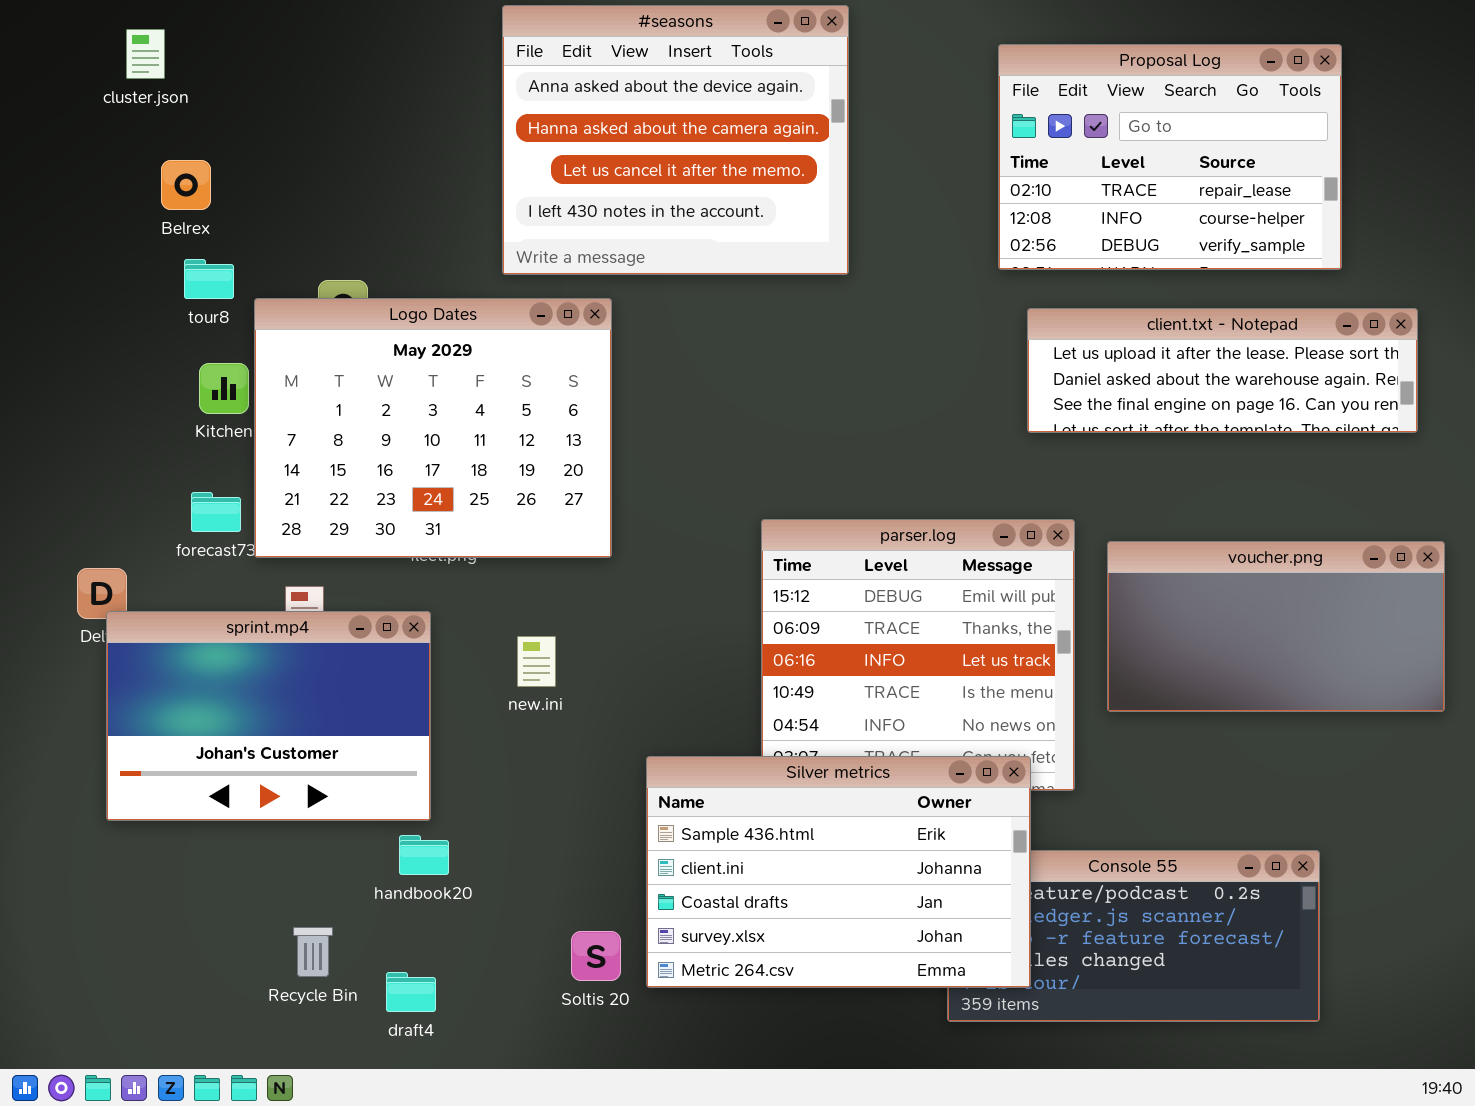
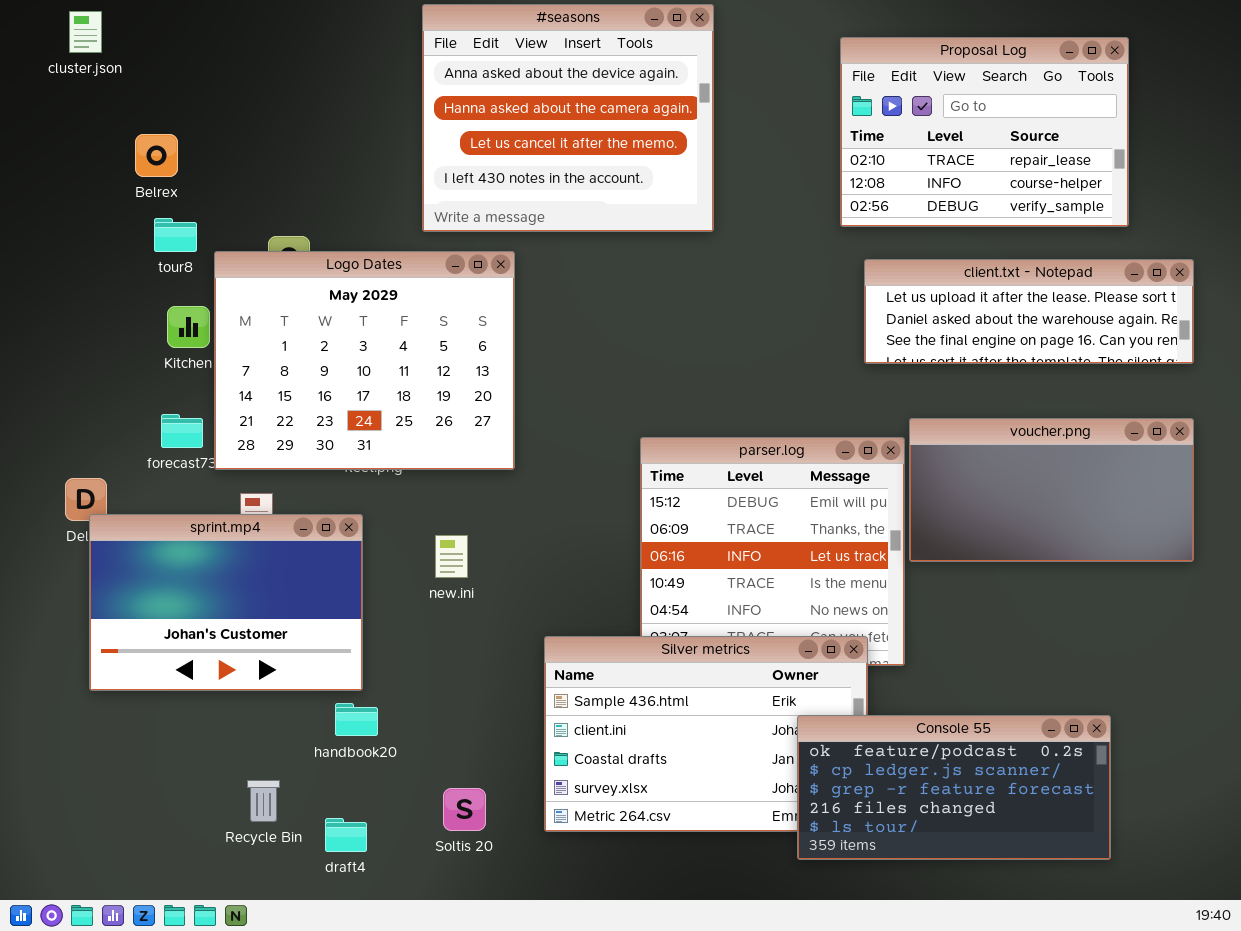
cluster.json: [126,29,165,79] -> [69,11,102,53], moved
voucher.png: [1107,541,1445,712] -> [909,418,1194,562], moved
Console 55: [947,850,1320,1022] -> [797,715,1111,860], raised
Soltis 20: [571,931,621,981] -> [443,788,486,831], moved

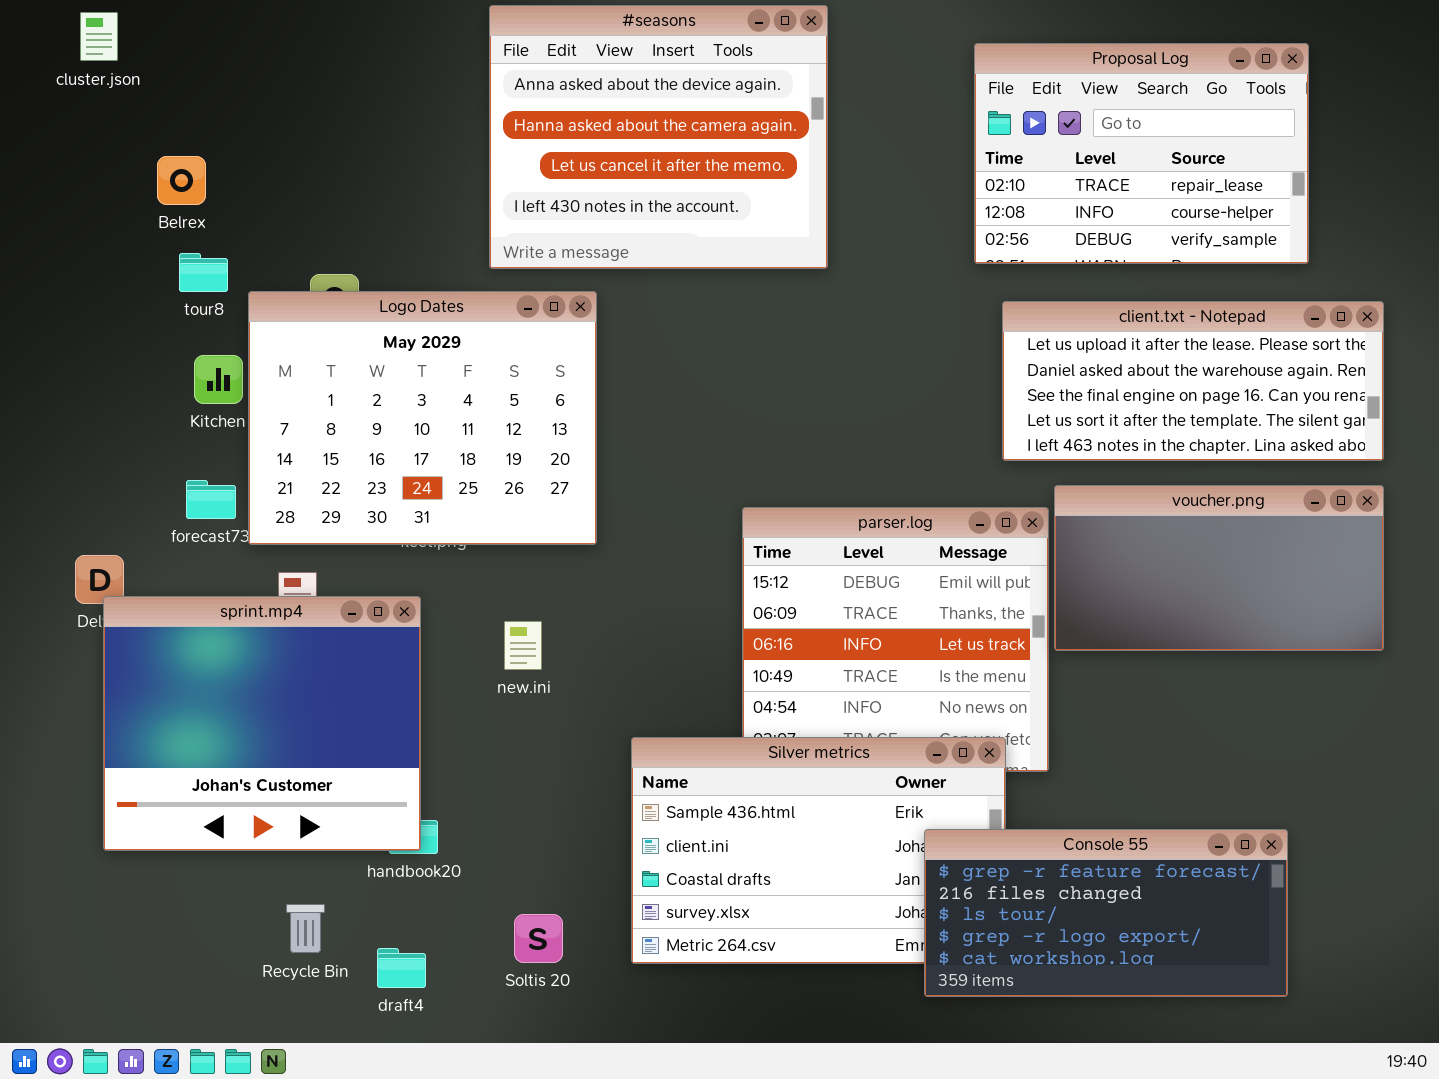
client.txt - Notepad: [864,259,1194,364] -> [1002,301,1384,461], resized
sprint.mp4: [89,514,363,691] -> [103,596,421,851], resized
Console 55: [797,715,1111,860] -> [924,829,1288,997], scrolled down 2 rows

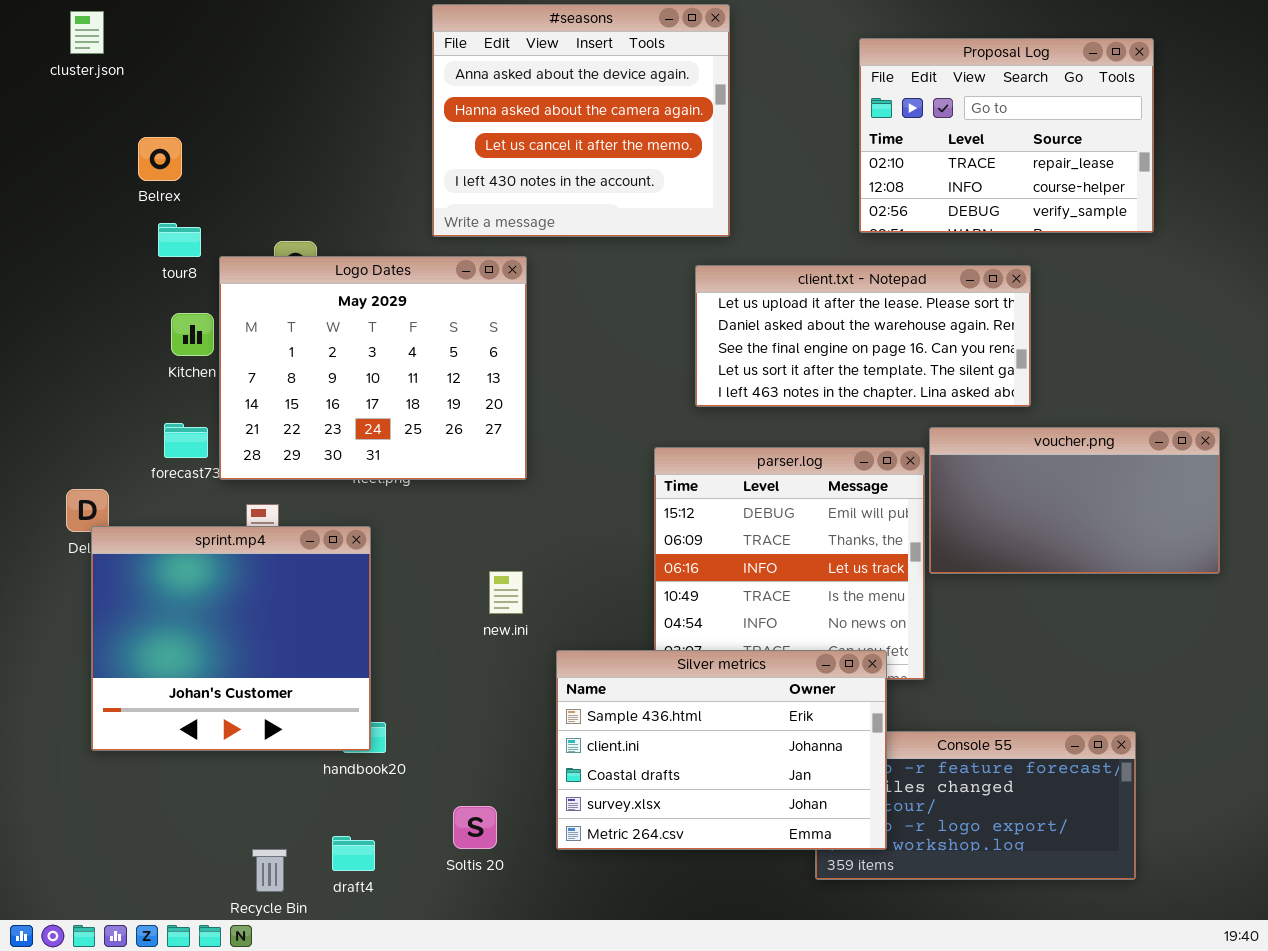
client.txt - Notepad: [1002,301,1384,461] -> [695,265,1031,407], moved
new.ini: [504,621,542,670] -> [489,571,523,614], moved
Silver metrics: [631,737,1006,964] -> [556,650,887,850], raised
Recycle Bin: [286,904,325,953] -> [252,849,287,892], moved

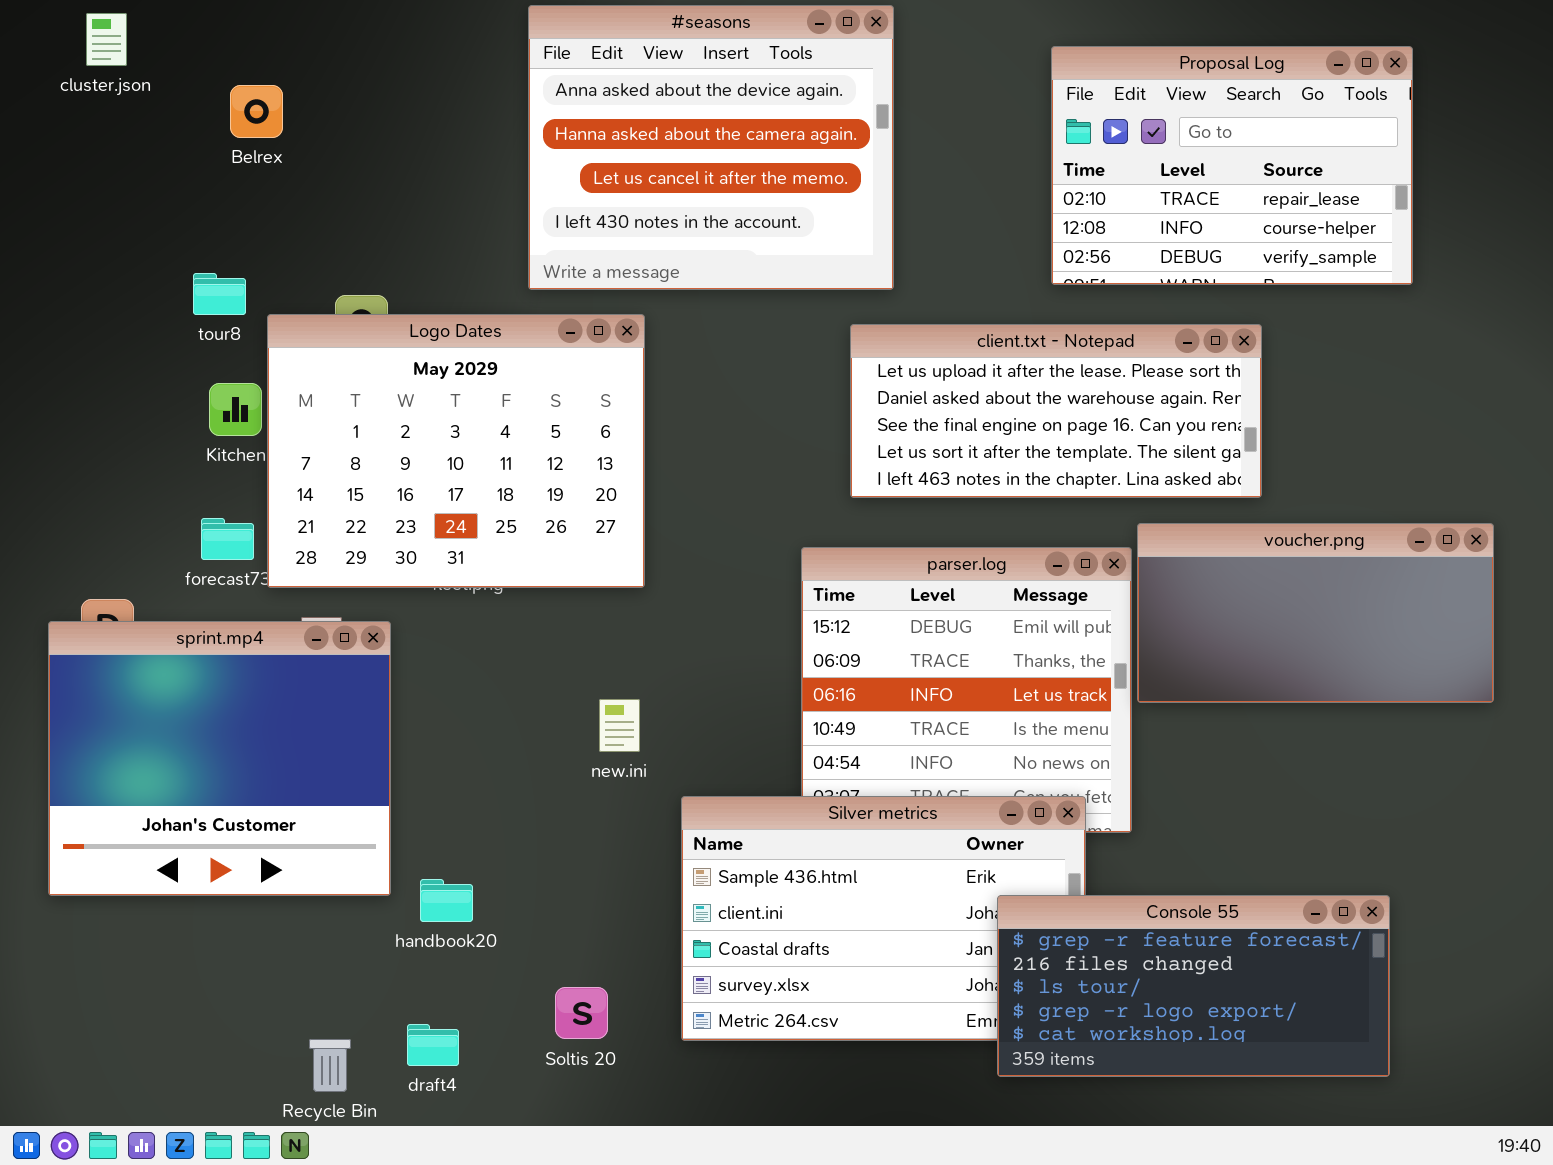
Belrex: [138,137,182,181] -> [230,85,283,138], moved
sprint.mp4: [91,526,371,751] -> [48,621,391,896], moved
Console 55: [815,731,1136,880] -> [997,895,1390,1077], raised

